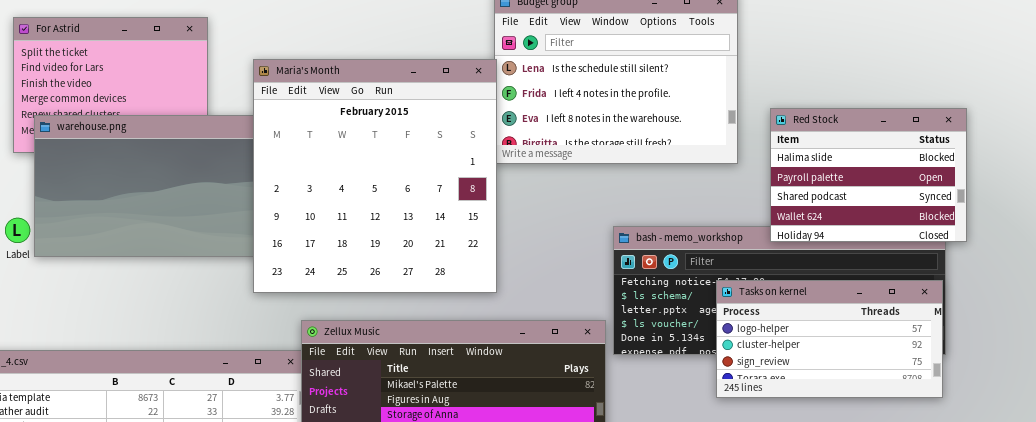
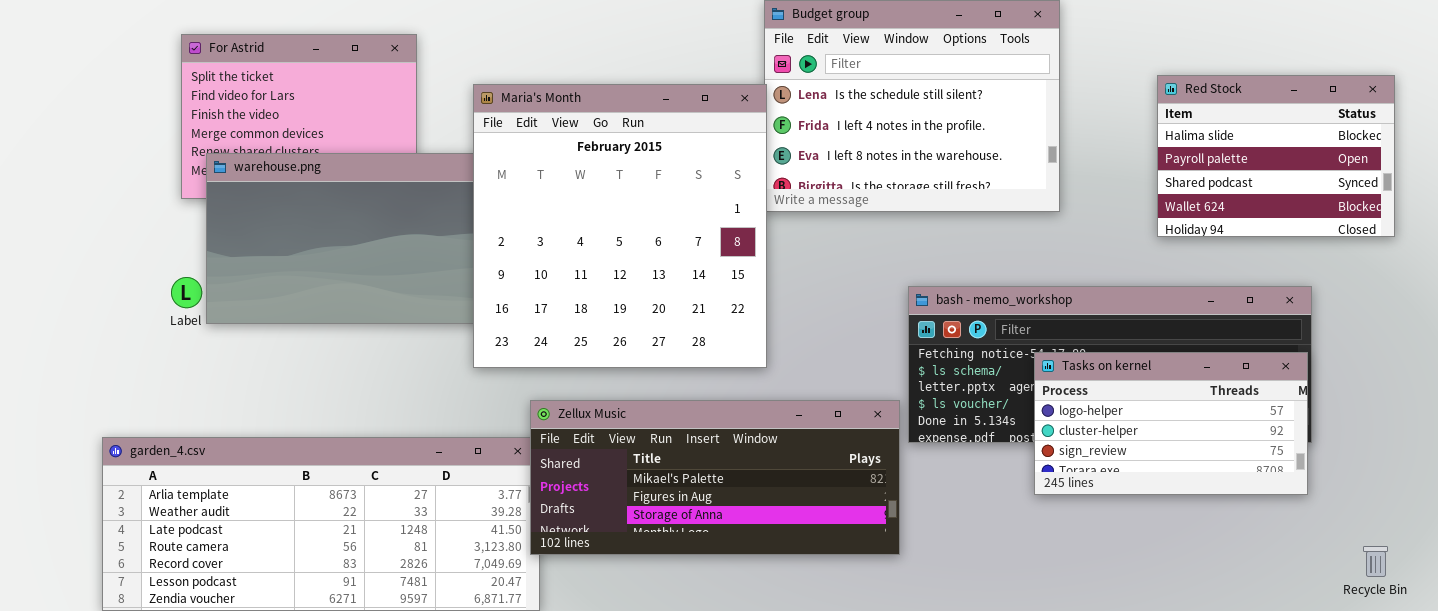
Red Stock: [770,108,967,242] -> [1157,75,1395,237], moved

